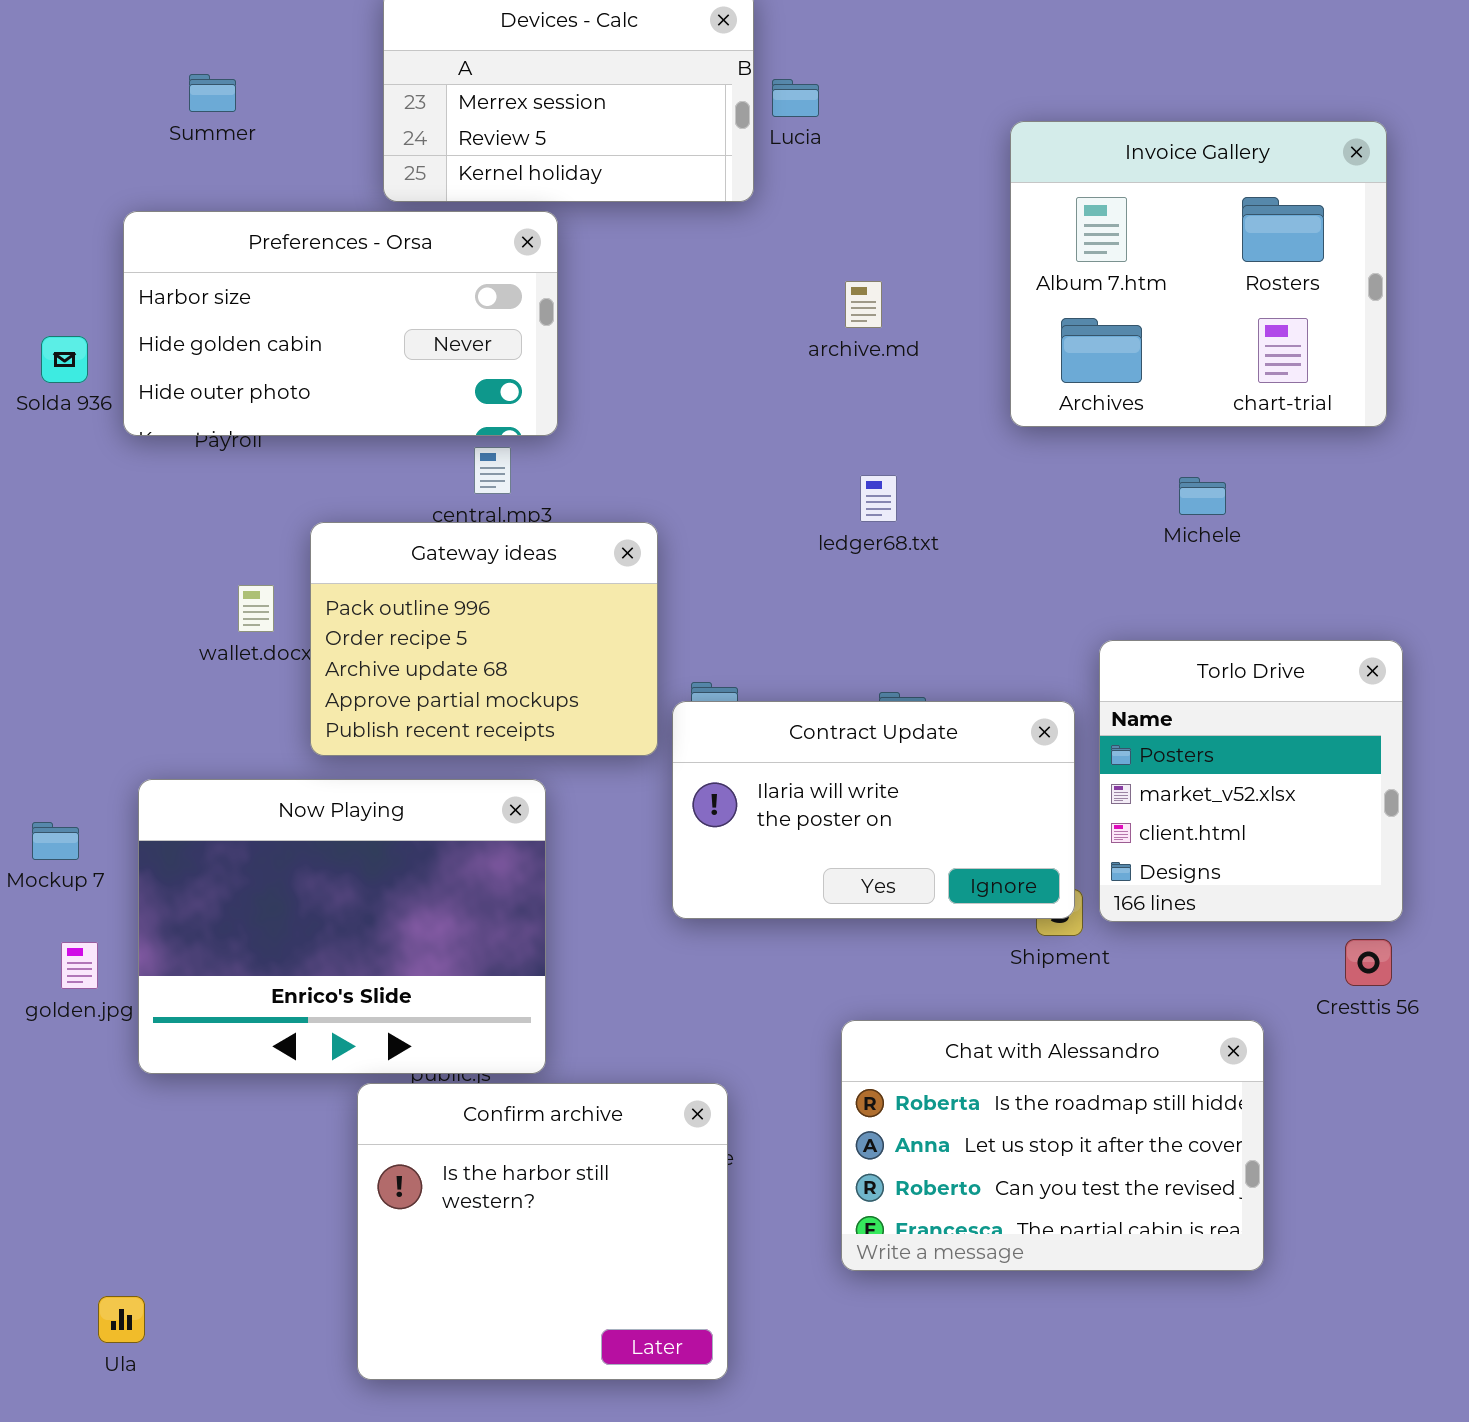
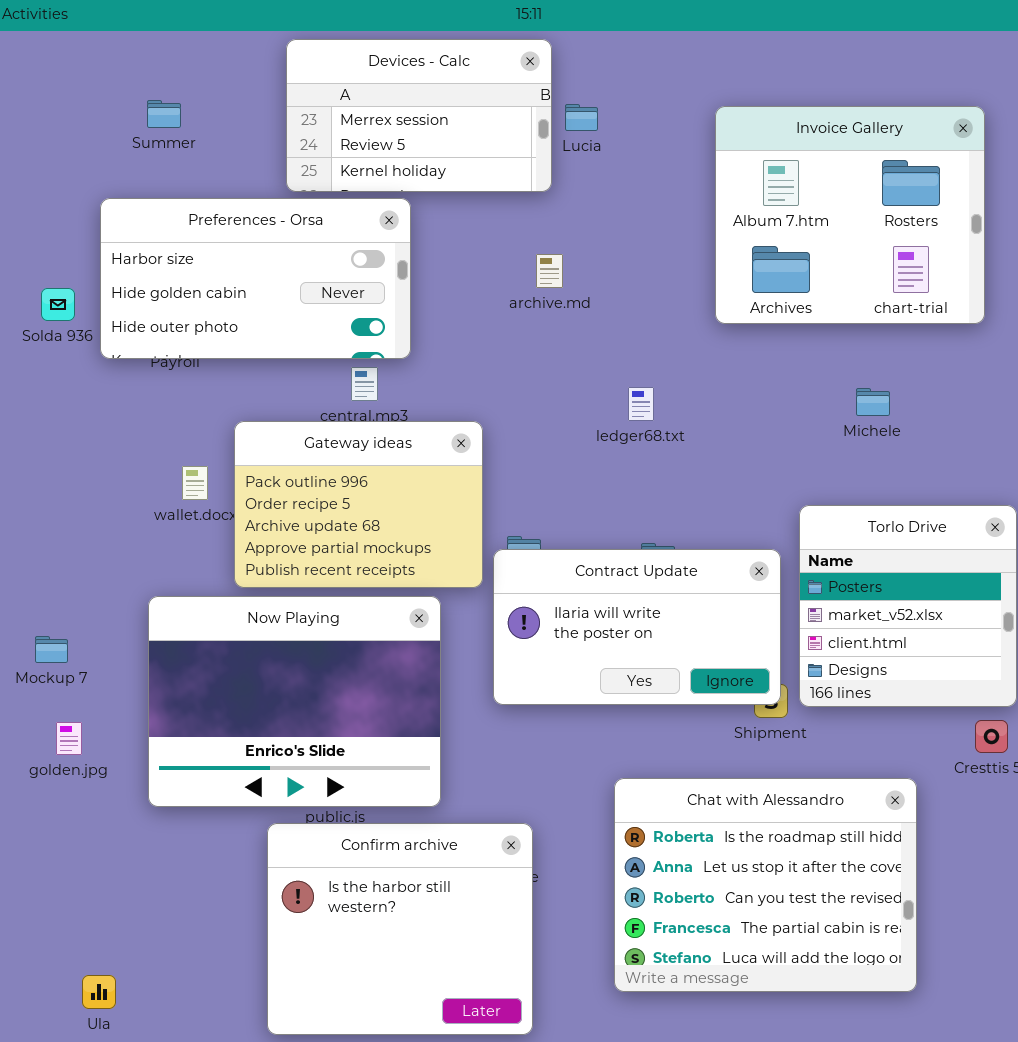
Invoice Gallery: [1010,121,1387,427] -> [715,106,985,324], moved
archive.md: [845,281,882,328] -> [536,254,563,288], moved
Now Playing: [138,779,546,1074] -> [148,596,441,807], moved
Chat with Alessandro: [841,1020,1264,1271] -> [614,778,917,992], resized

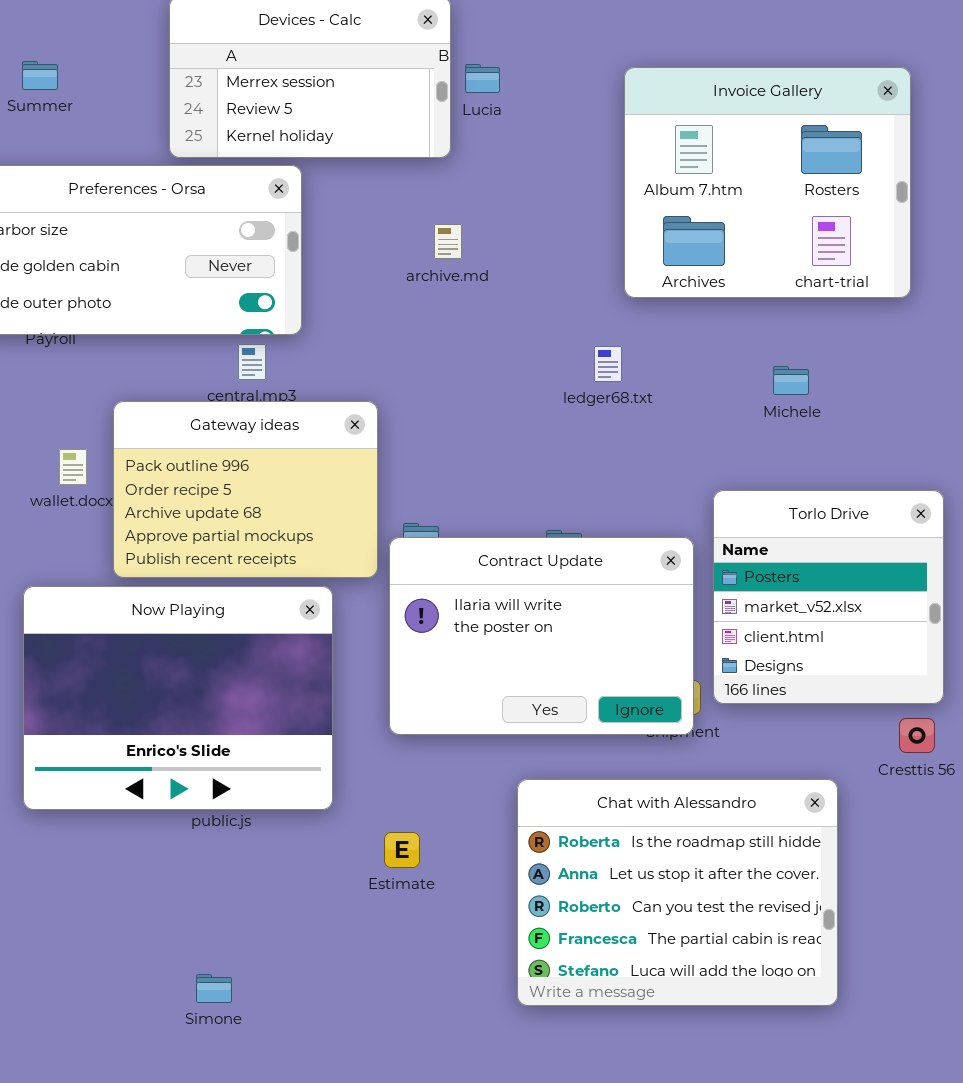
ledger68.txt: [628,387,654,421] -> [594,346,622,382], moved
Contract Update: [493,549,781,705] -> [389,537,694,735], resized
Confirm archive: [267,823,533,1035] -> none, closed

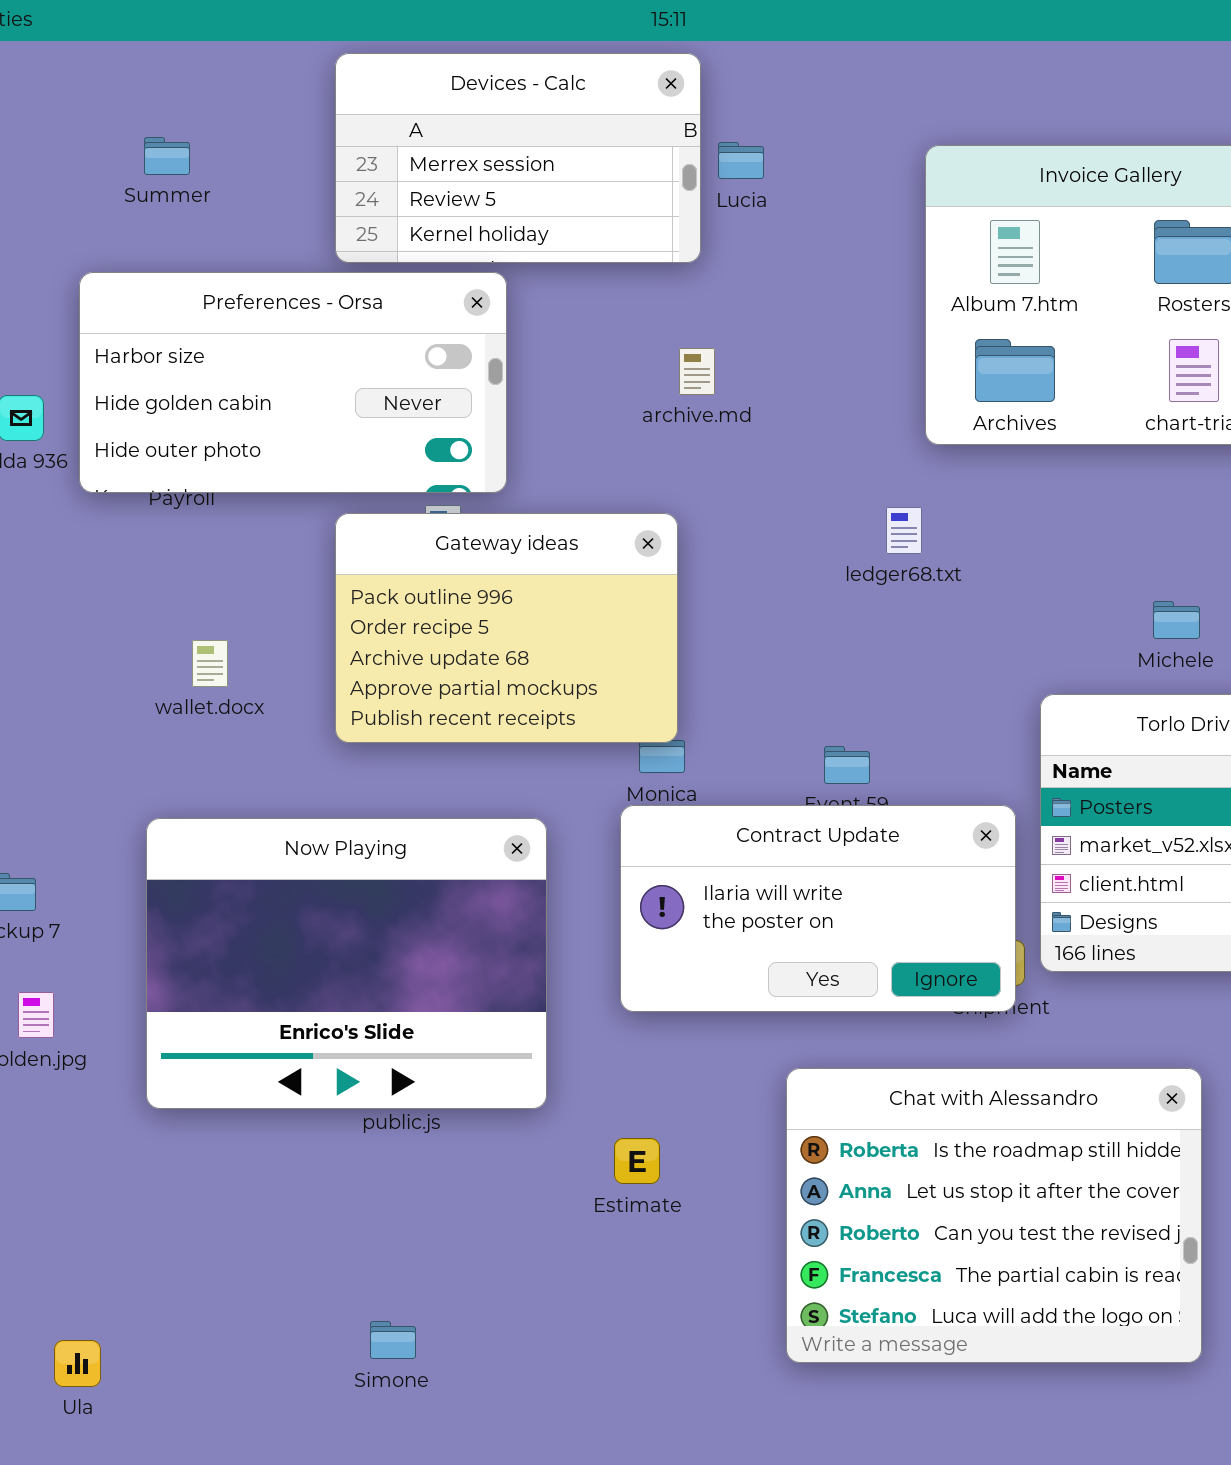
Michele: [773,366,809,395] -> [1153,601,1200,639], moved
Gateway ideas: [113,401,378,578] -> [335,513,678,743], moved
Contract Update: [389,537,694,735] -> [620,805,1016,1012], resized

